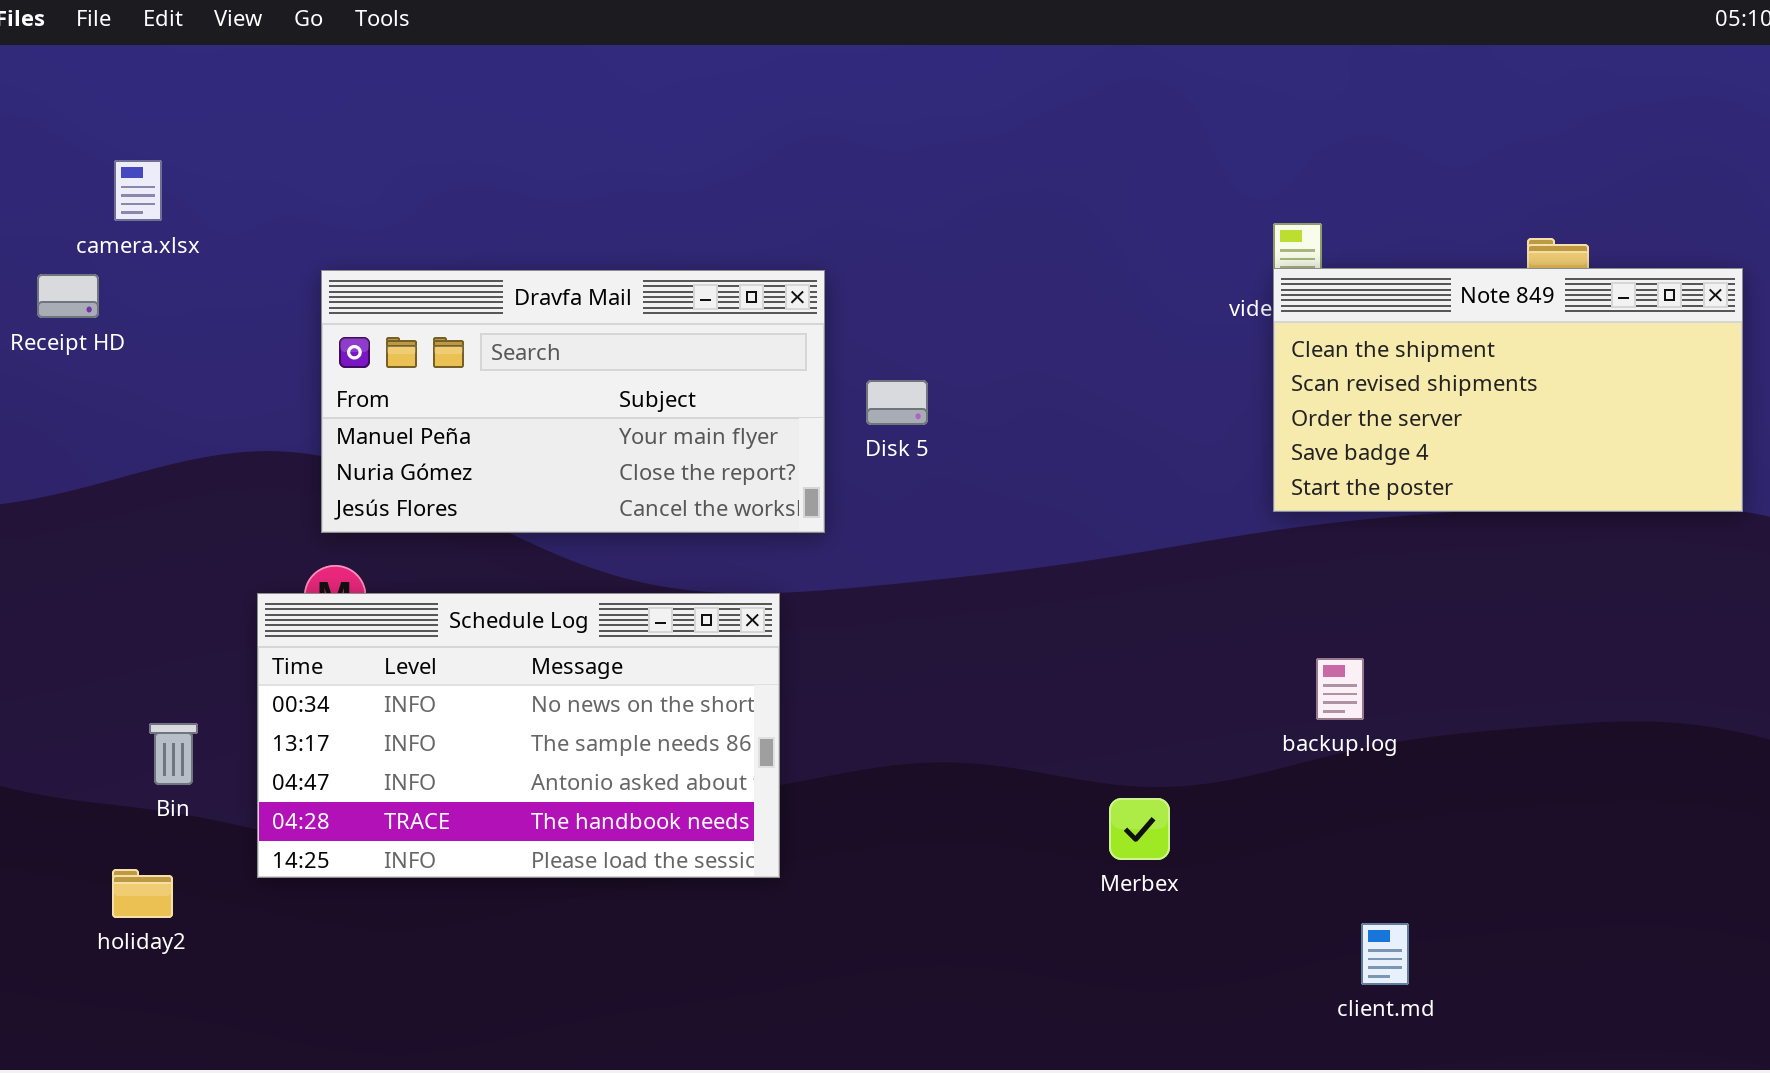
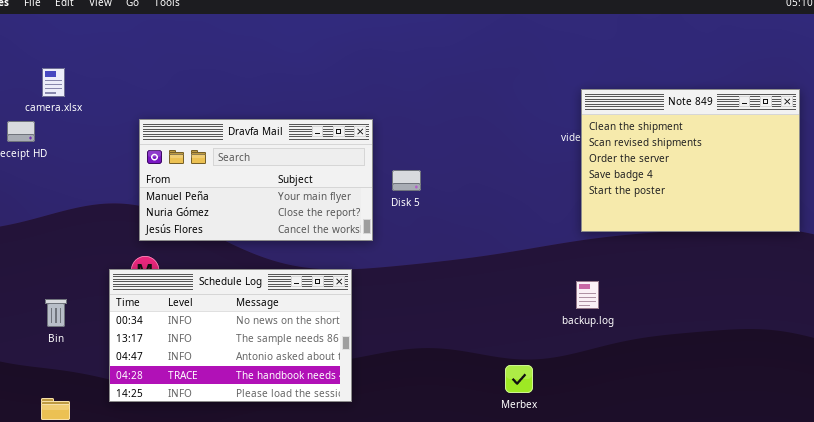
Note 849: [1273,268,1743,512] -> [581,89,800,232], resized
backup.log: [1316,658,1364,720] -> [576,281,599,309], moved
Bin: [149,723,198,785] -> [45,299,67,327], moved

